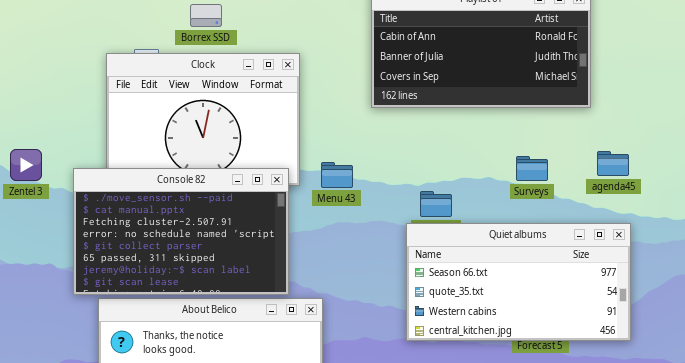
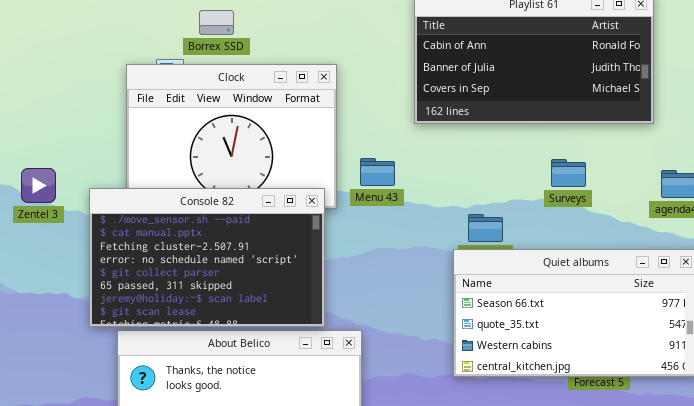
Borrex SSD: [190,4,222,27] -> [199,10,234,35], moved
Surveys: [516,156,548,181] -> [551,159,586,187], moved
Menu 43: [321,162,353,188] -> [360,158,395,186], moved

